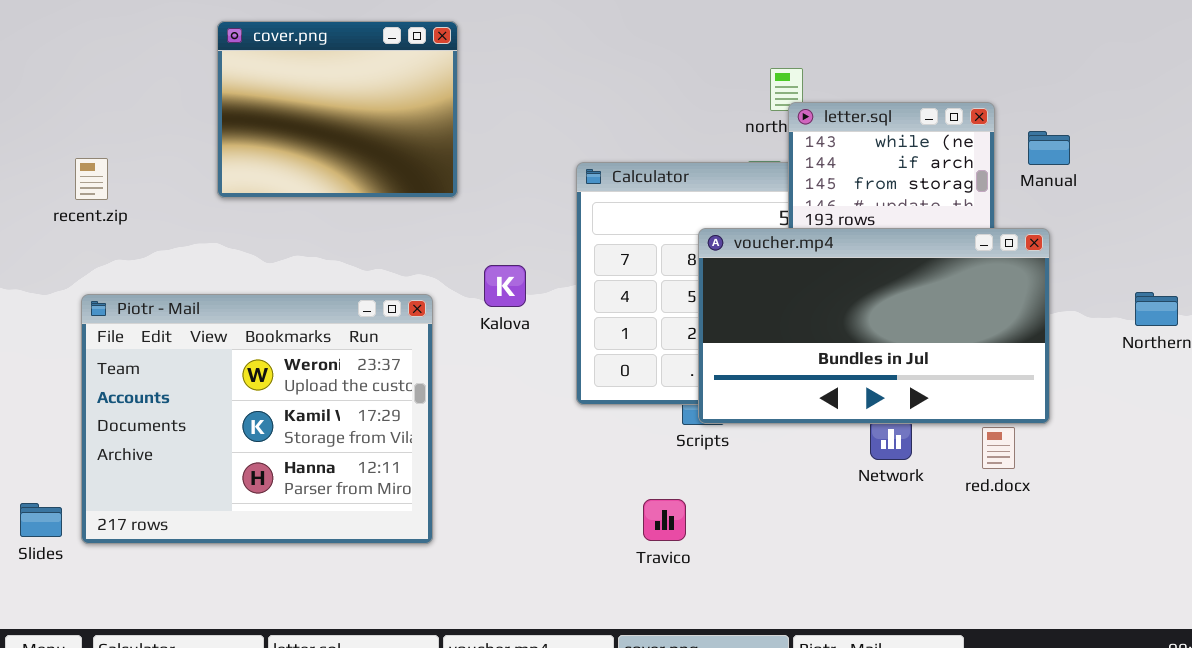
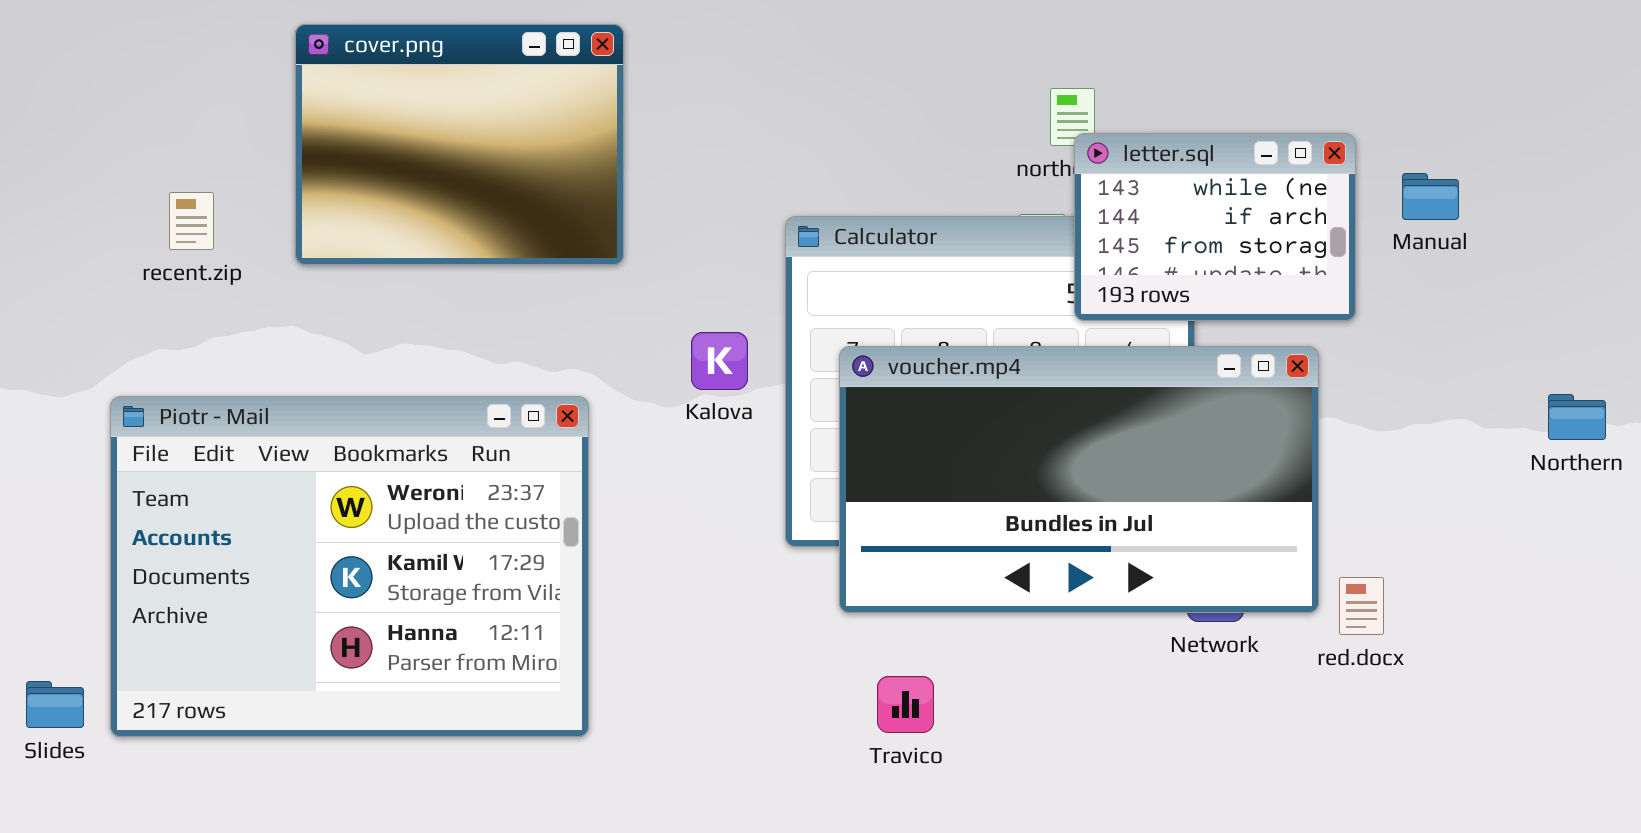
recent.zip: [75,158,108,200] -> [169,192,214,250], moved
voucher.mp4: [698,228,1050,424] -> [839,346,1319,613], moved
Kalova: [484,265,526,307] -> [691,332,748,390], moved

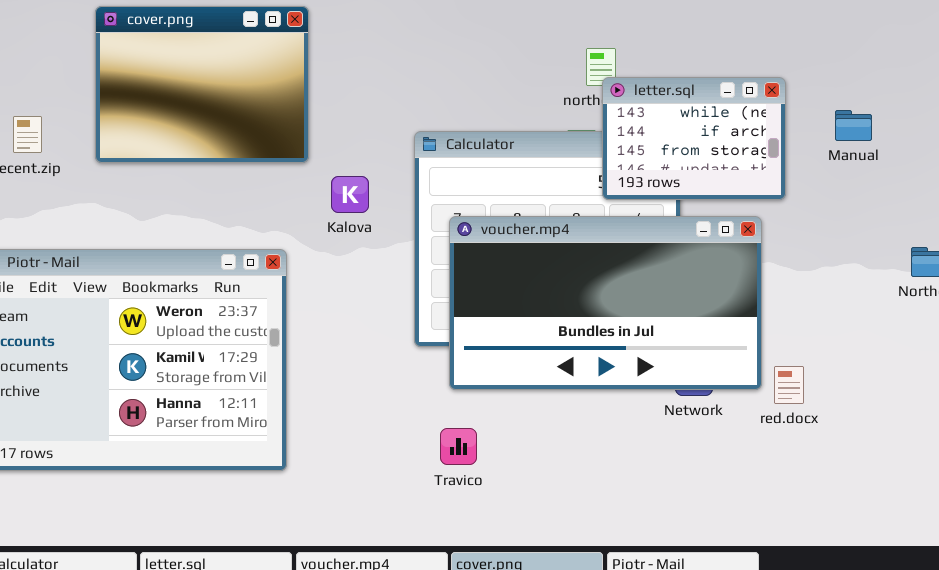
Manual: [1402,173,1459,220] -> [835,110,872,141], moved
Kalova: [691,332,748,390] -> [331,176,369,213], moved
Travico: [877,676,934,733] -> [440,428,477,465], moved

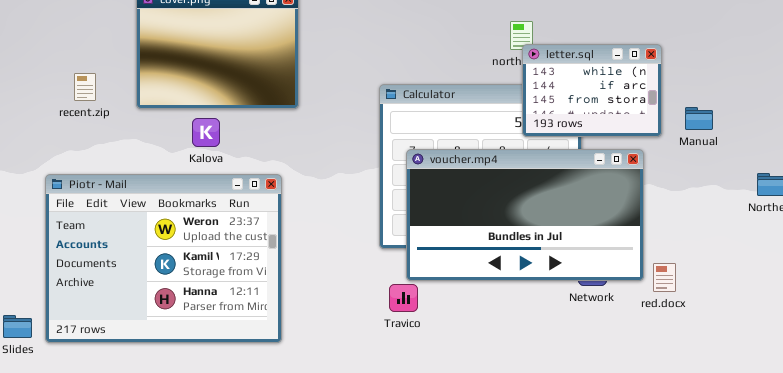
Manual: [835,110,872,141] -> [685,107,713,130], moved
Kalova: [331,176,369,213] -> [192,118,220,147], moved
Travico: [440,428,477,465] -> [389,284,418,312], moved

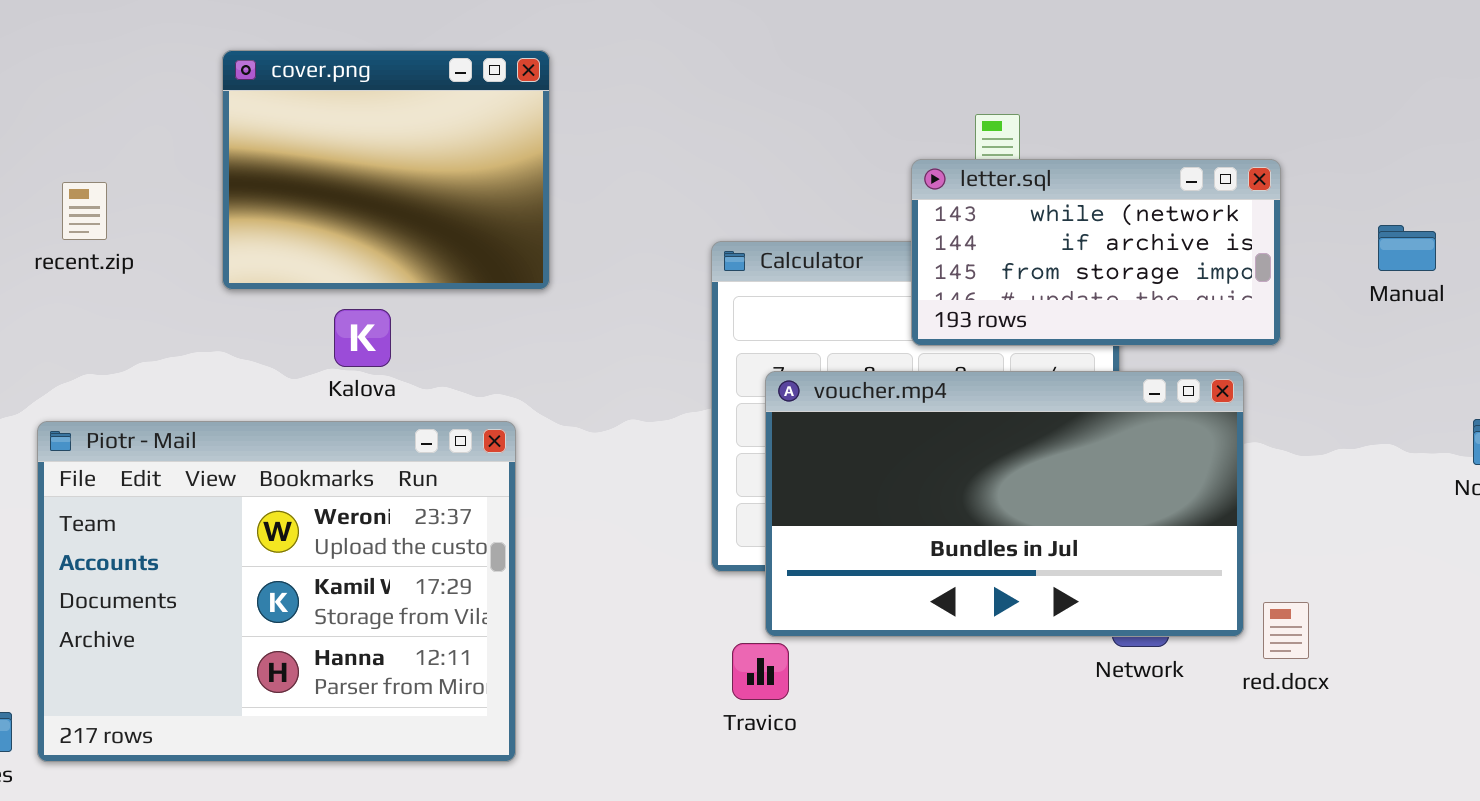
letter.sql: [522,44,662,137] -> [911,159,1281,346], resized
recent.zip: [74,73,96,101] -> [62,182,107,240], moved
Manual: [685,107,713,130] -> [1378,225,1436,271], moved

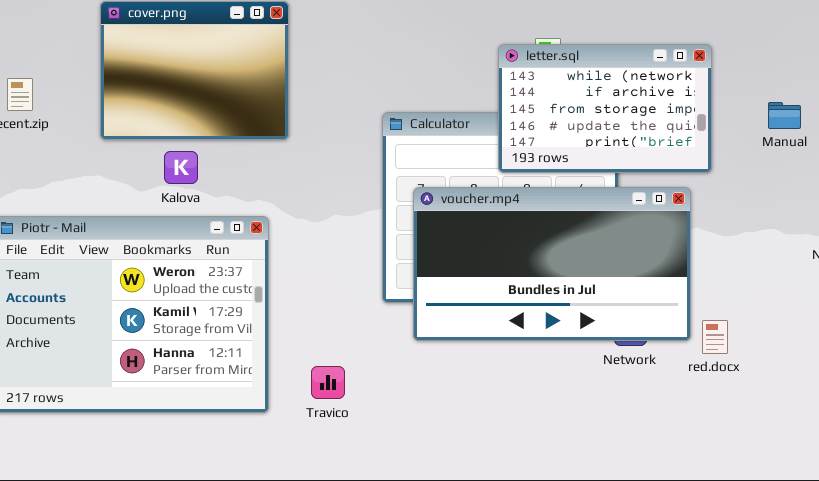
letter.sql: [911,159,1281,346] -> [498,44,712,173], resized
Travico: [732,643,789,700] -> [311,366,345,399], moved

